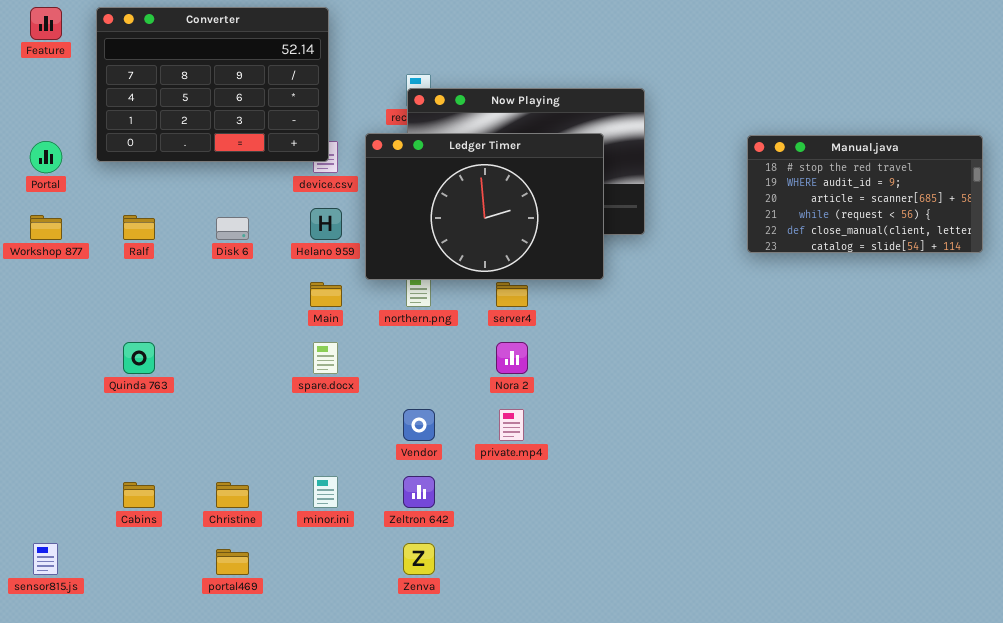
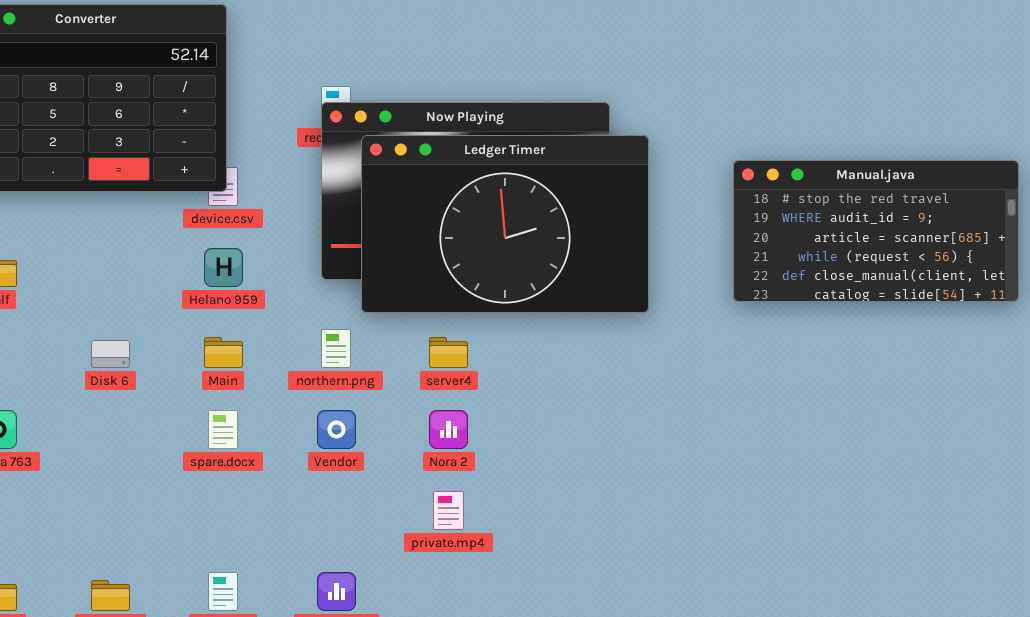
Ledger Timer: [365,133,604,280] -> [361,135,649,313], moved
Disk 6: [216,217,249,240] -> [91,340,130,368], moved
Vendor: [403,409,435,441] -> [317,410,356,449], moved

